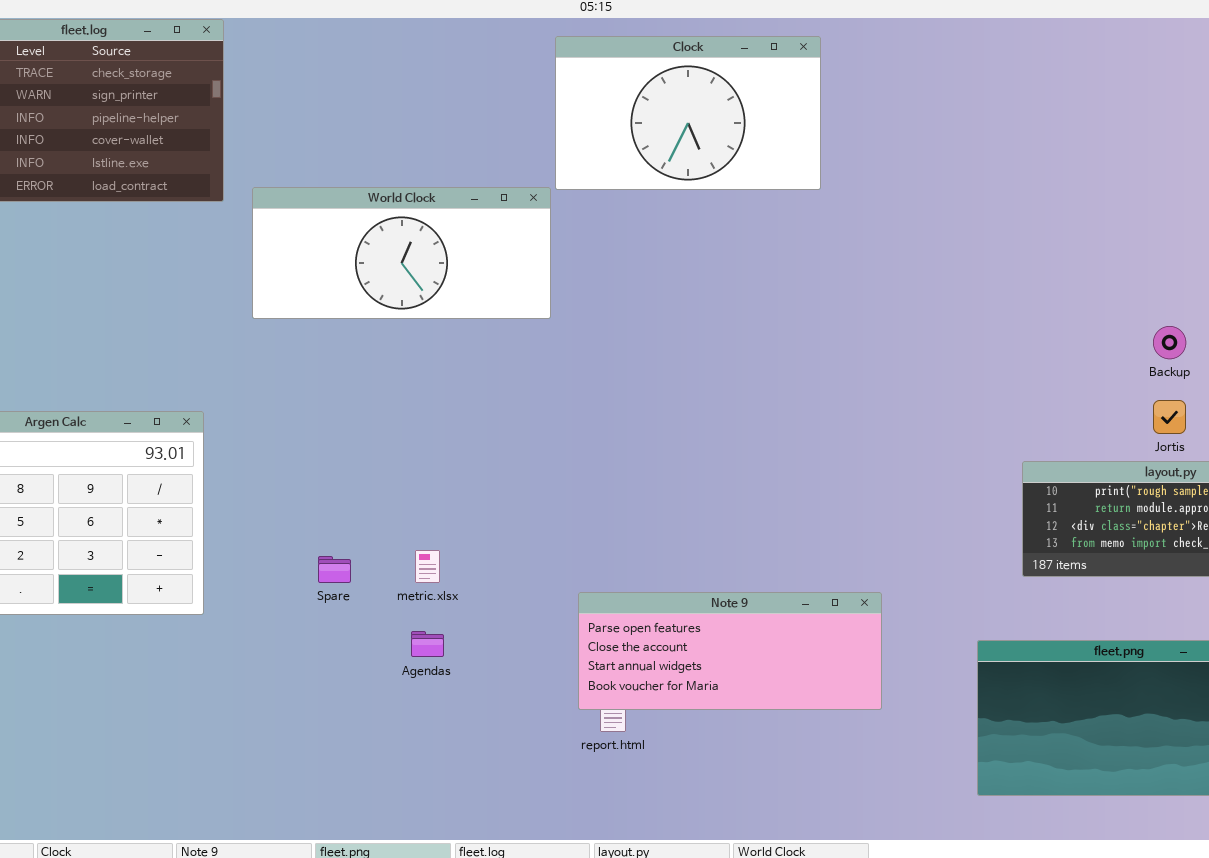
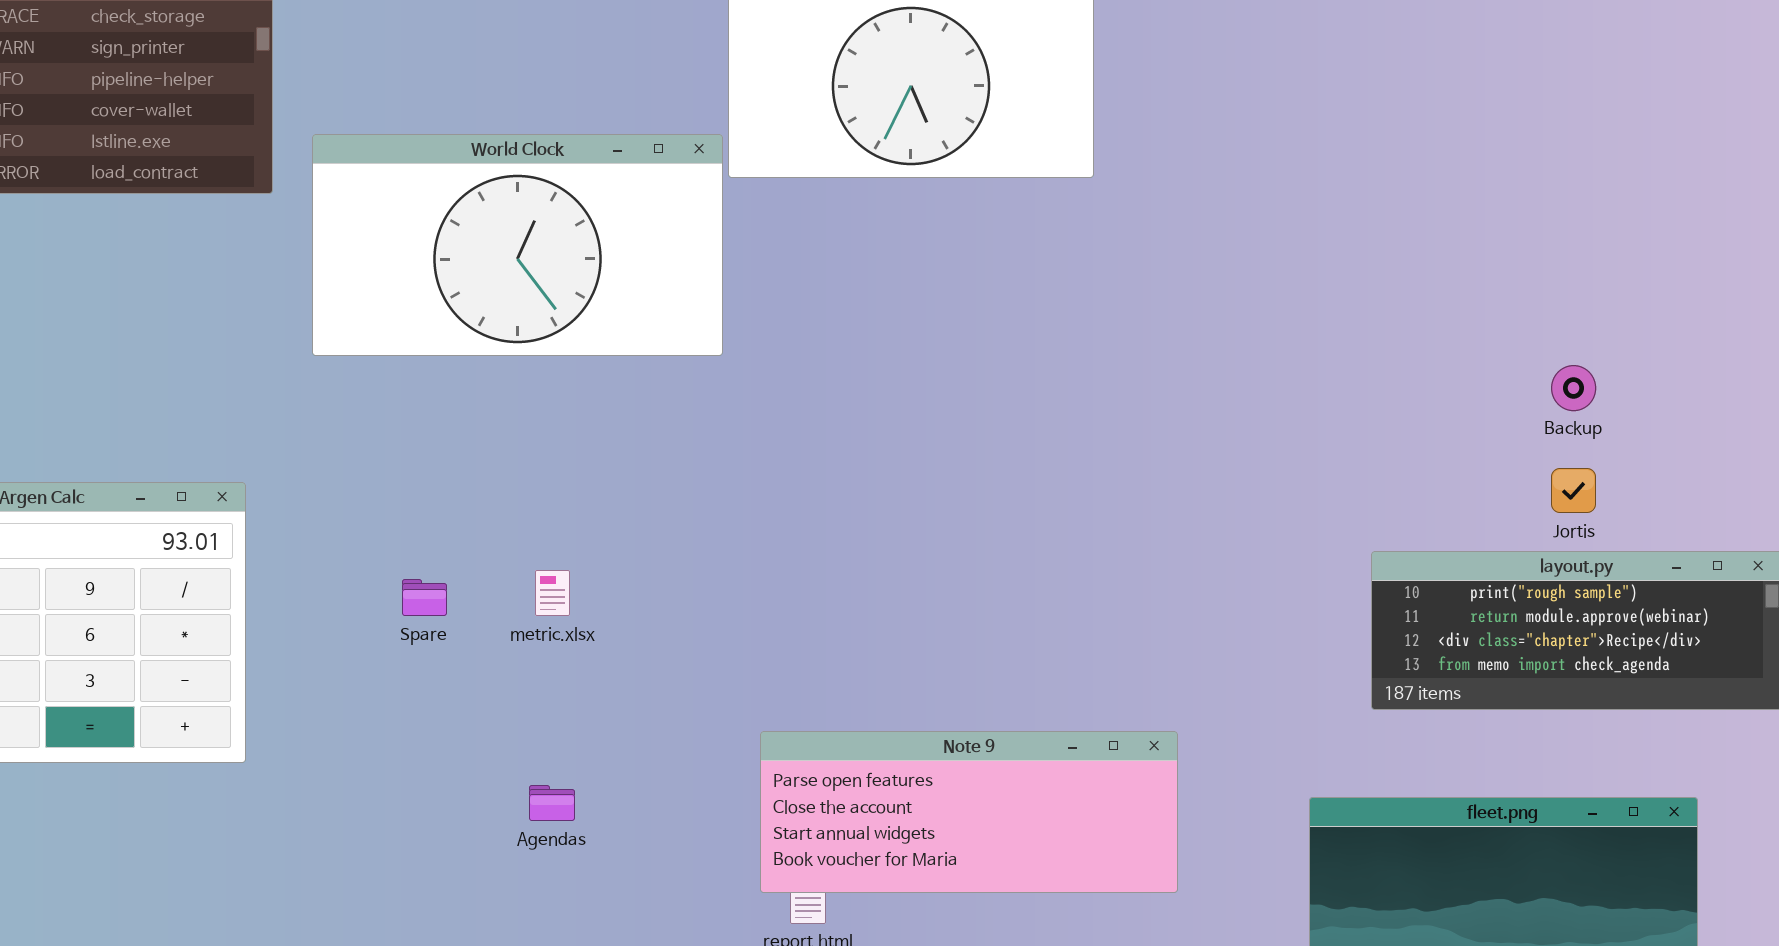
World Clock: [252,187,551,319] -> [312,134,723,356], resized
metric.xlsx: [415,550,440,583] -> [535,570,570,616], moved
Spare: [318,556,351,583] -> [402,579,447,616], moved

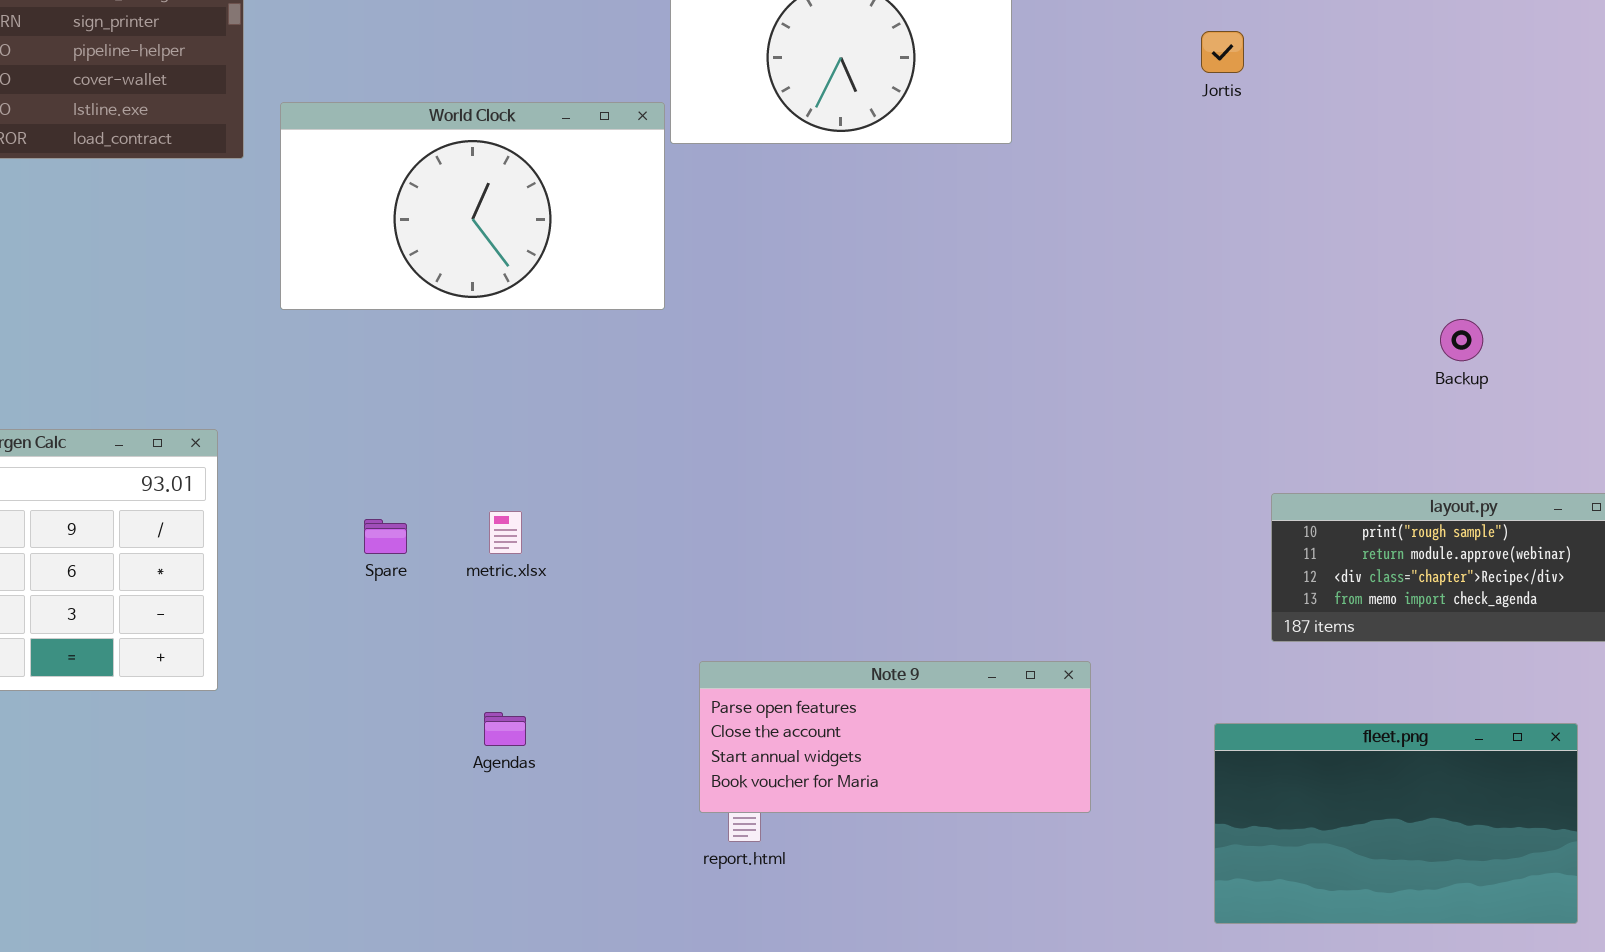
Jortis: [1551,468,1596,513] -> [1201,31,1244,73], moved

